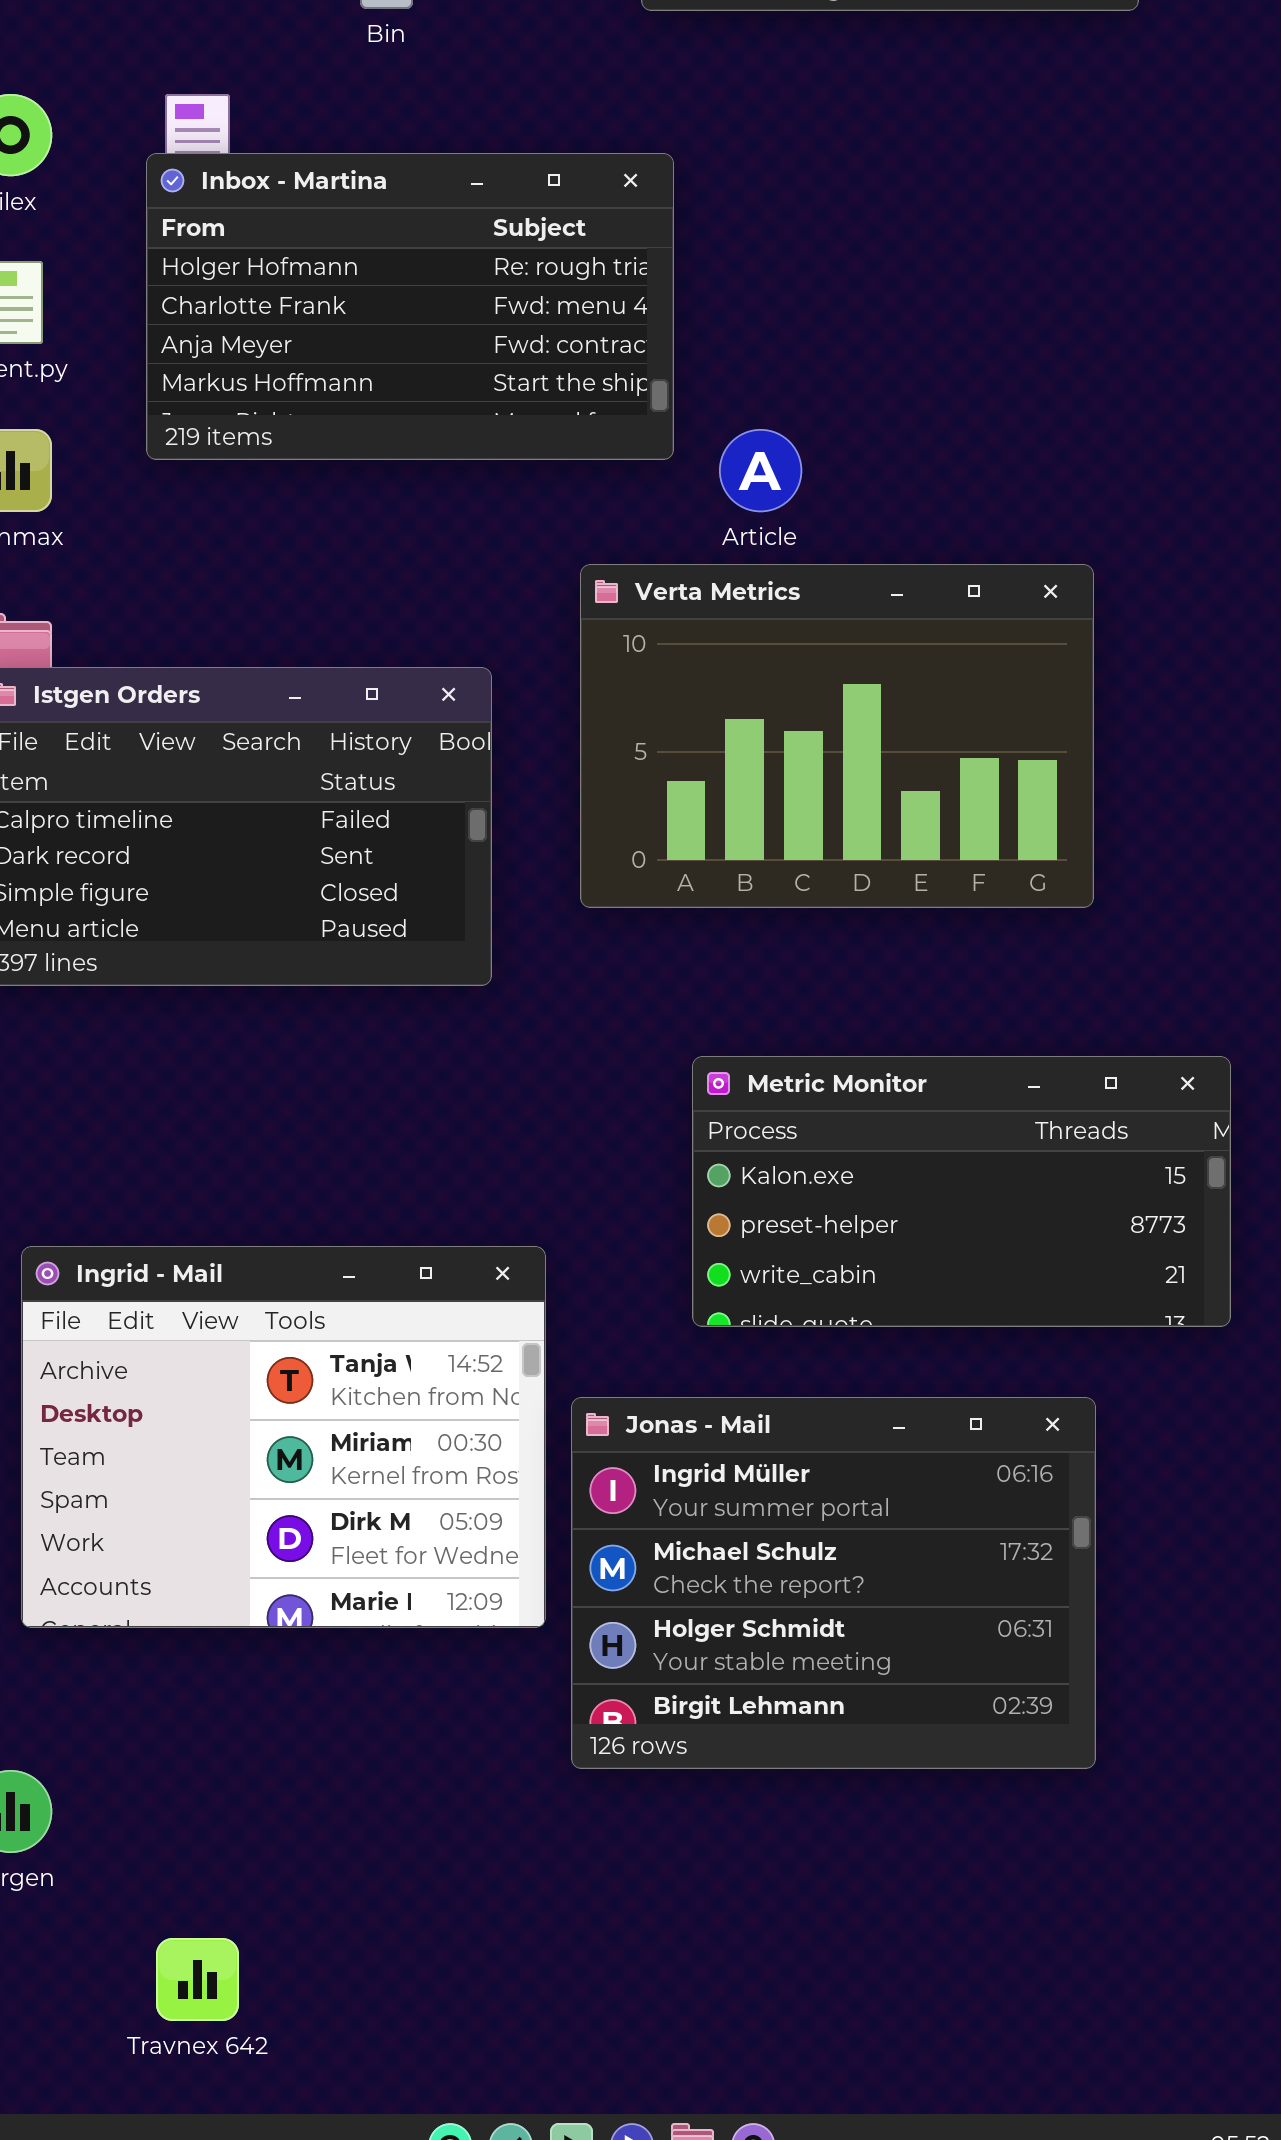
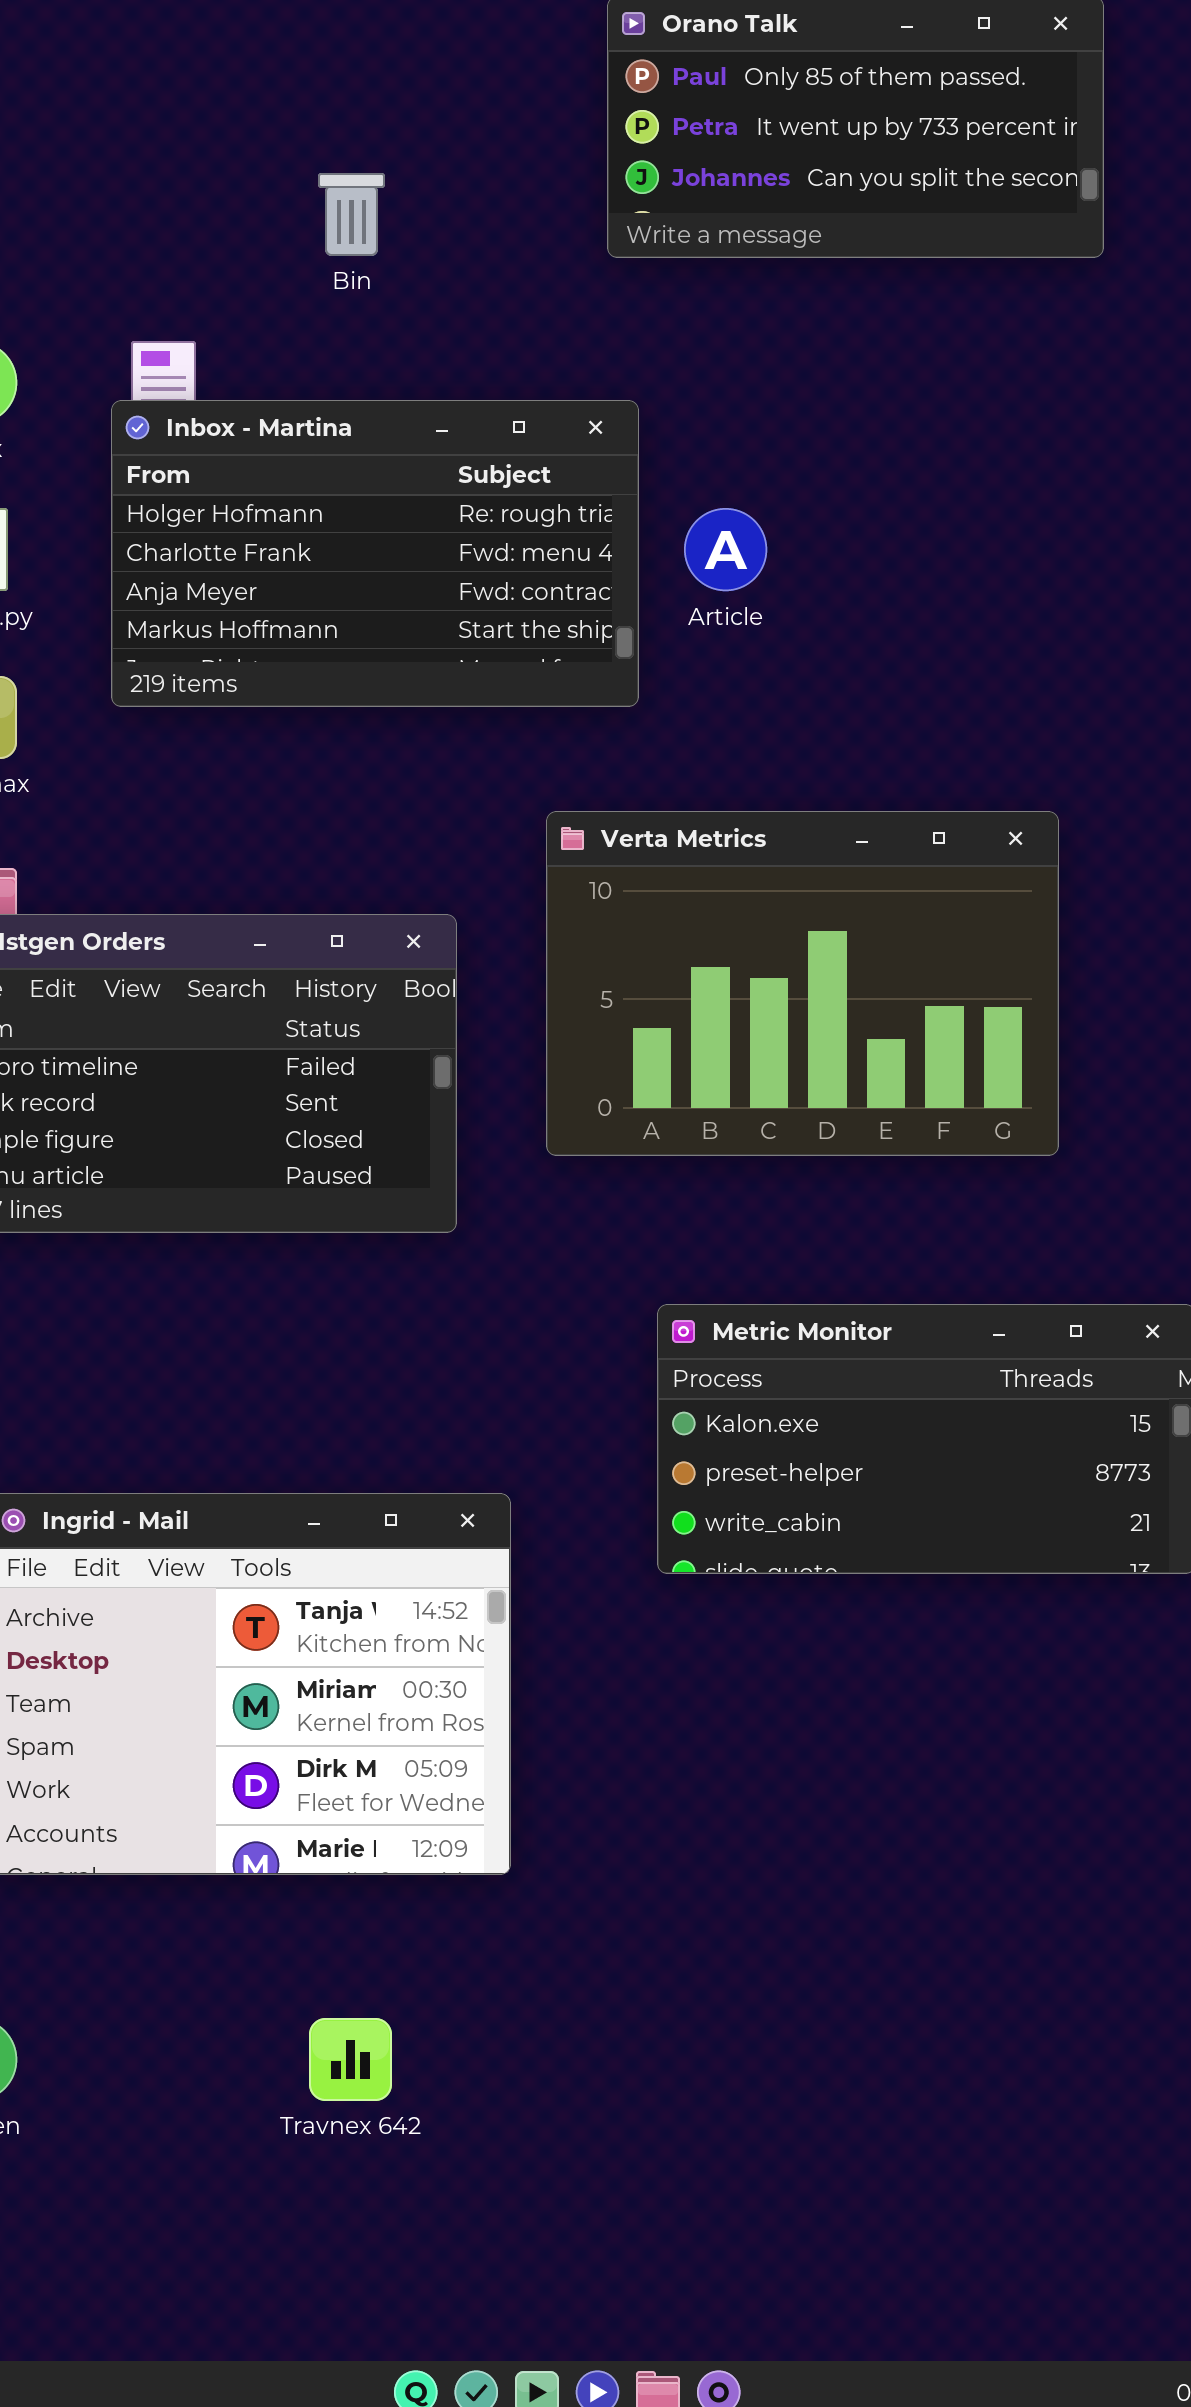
Article: [719,429,802,512] -> [684,508,767,591], moved
Jonas - Mail: [571,1397,1096,1769] -> none, closed
Travnex 642: [156,1938,239,2021] -> [309,2018,392,2101], moved

